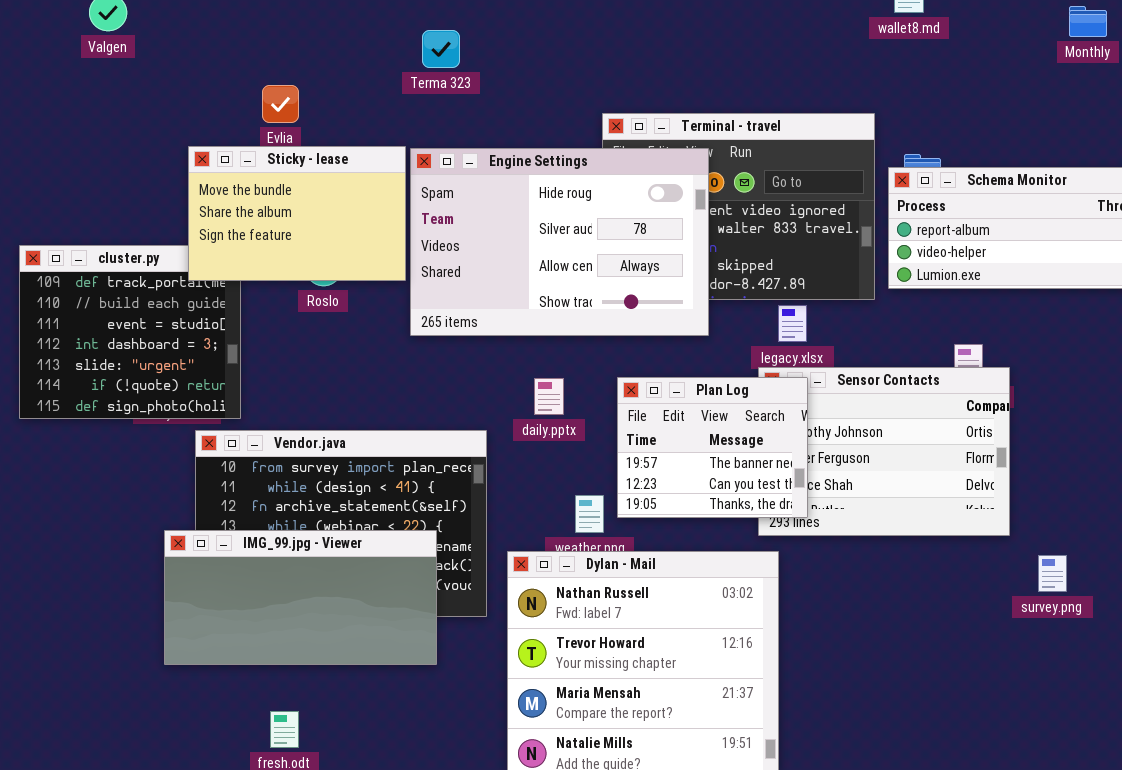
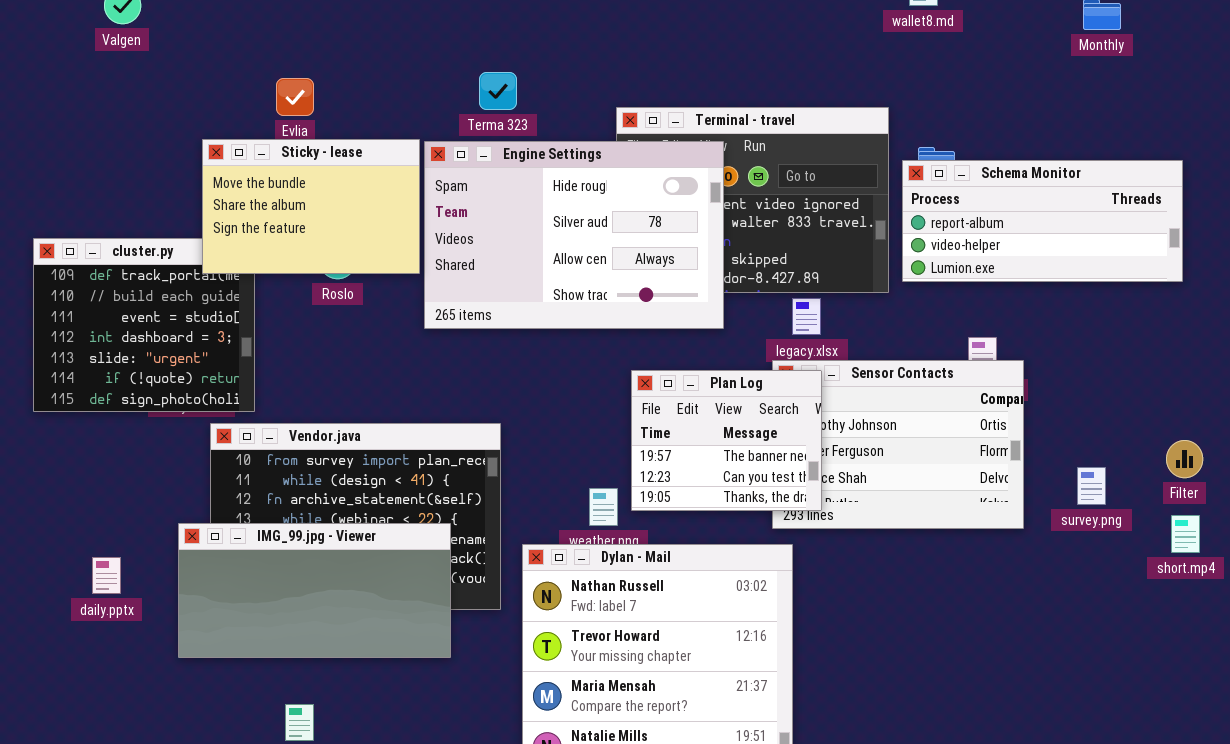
Terma 323: [422,30,460,68] -> [479,72,517,110], moved
daily.pptx: [534,378,564,415] -> [92,557,121,594], moved
survey.png: [1038,555,1067,592] -> [1077,467,1106,505], moved

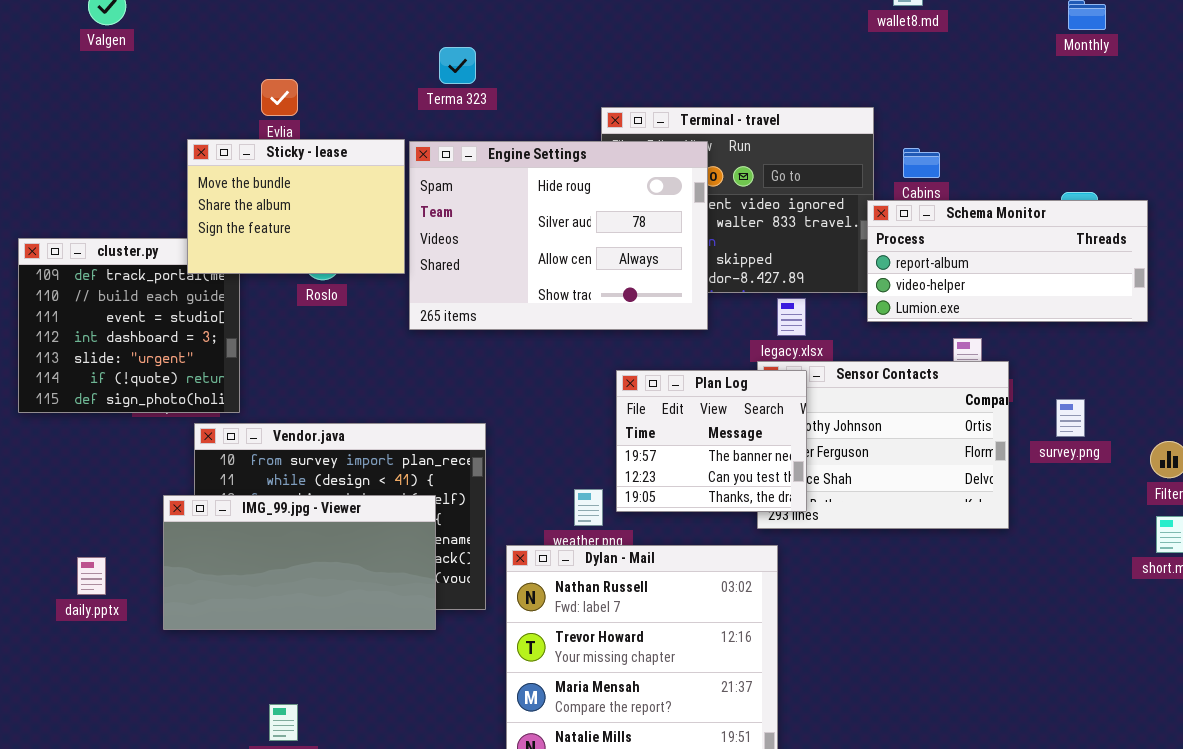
Terma 323: [479,72,517,110] -> [439,47,476,84], moved
Schema Monitor: [902,160,1183,282] -> [867,200,1148,322], moved
survey.png: [1077,467,1106,505] -> [1056,399,1085,437], moved
IMG_99.jpg - Viewer: [178,523,451,658] -> [163,495,436,630], moved

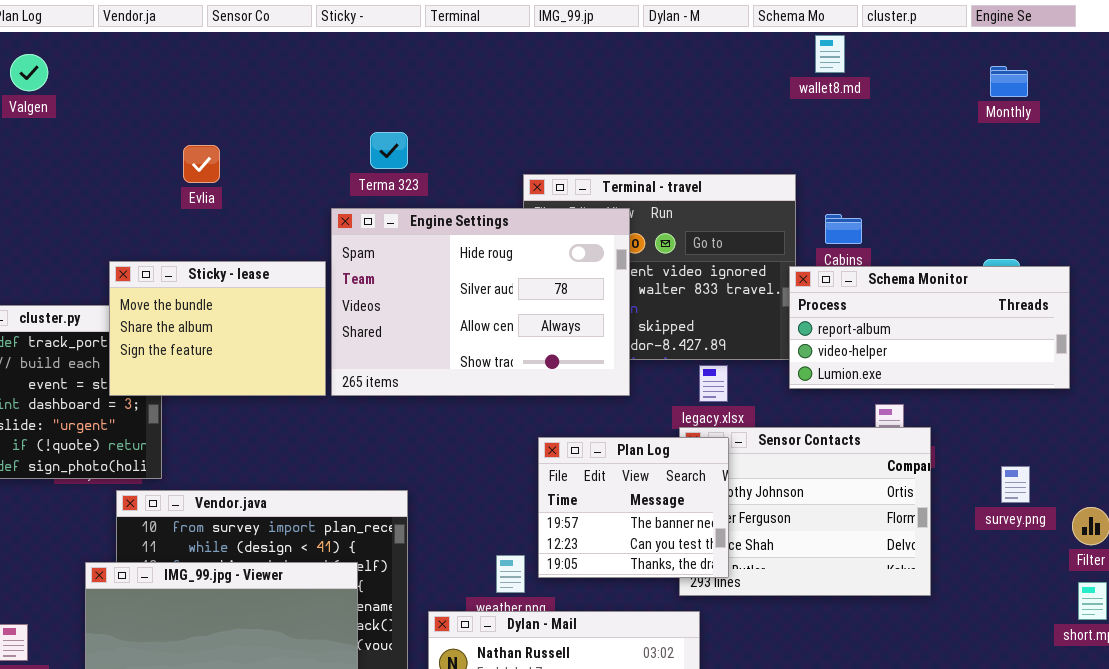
Terma 323: [439,47,476,84] -> [370,132,408,169], moved
Sticky - lease: [187,139,405,274] -> [109,261,326,396], moved
survey.png: [1056,399,1085,437] -> [1001,466,1030,503], moved

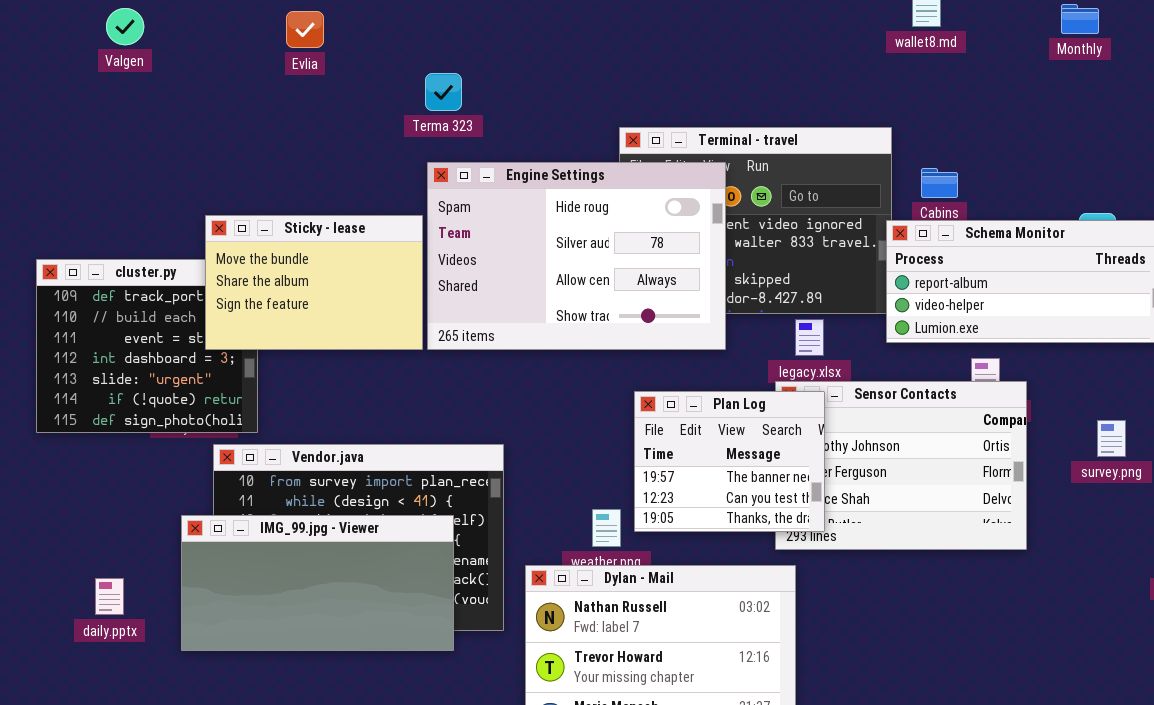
Monthly: [990,66,1028,97] -> [1061,4,1099,34], moved
Terma 323: [370,132,408,169] -> [425,73,462,111], moved
Evlia: [183,145,220,183] -> [286,11,324,48], moved

